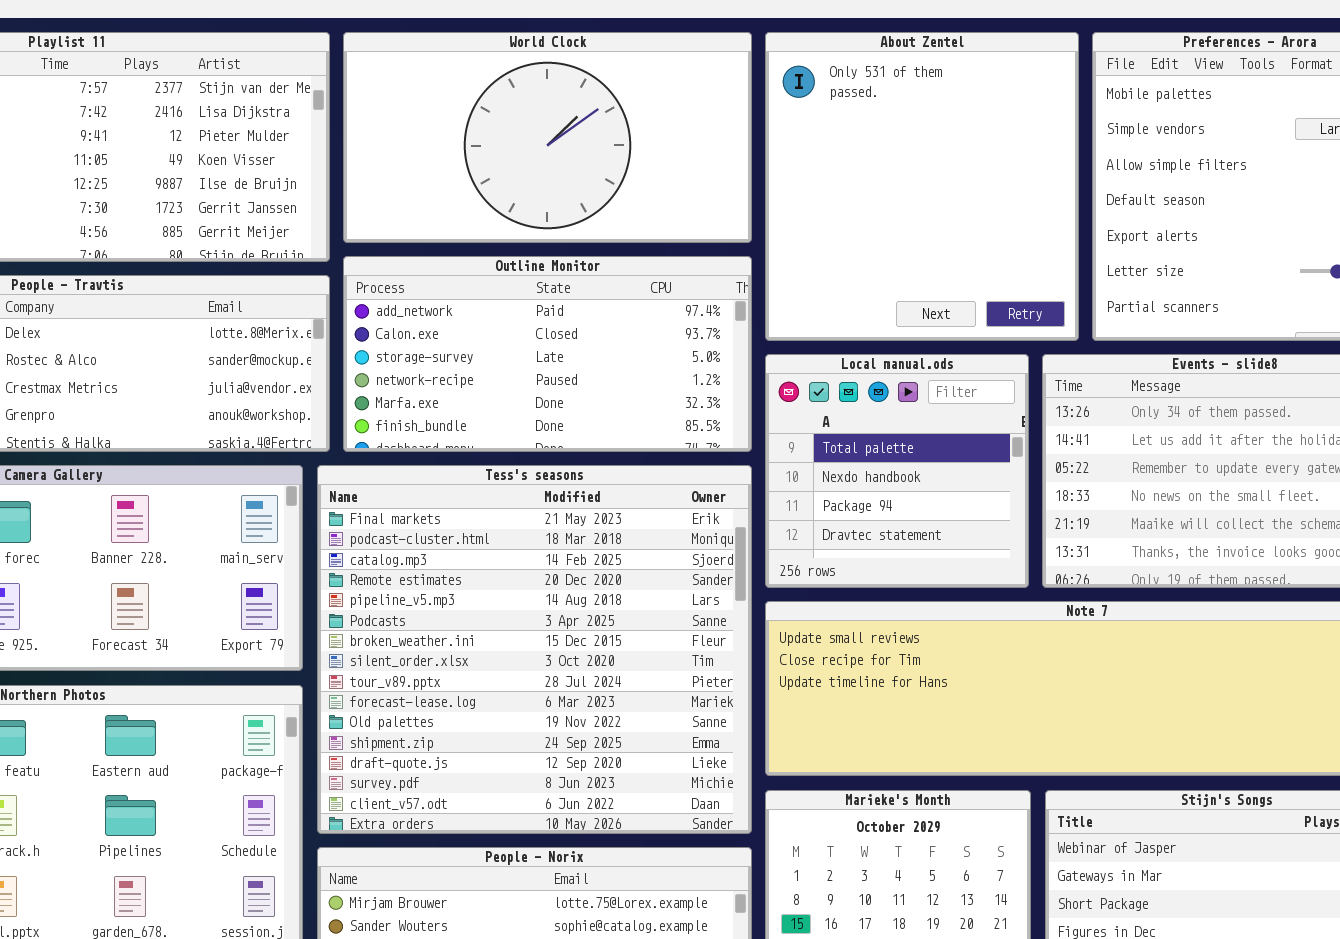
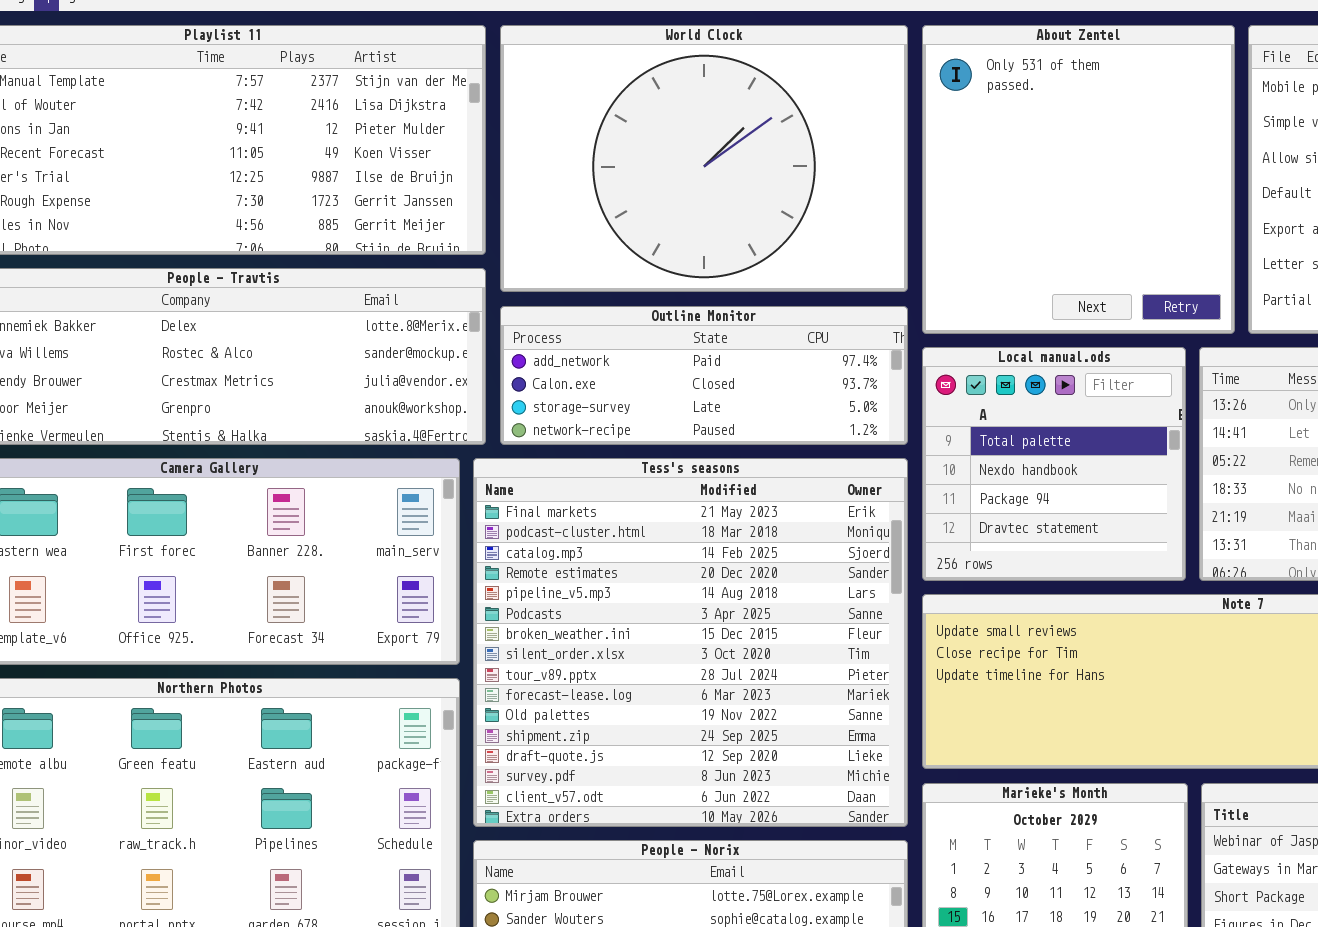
World Clock: [343,32,752,243] -> [500,25,908,292], resized
Outline Monitor: [343,256,752,452] -> [500,306,908,445], resized

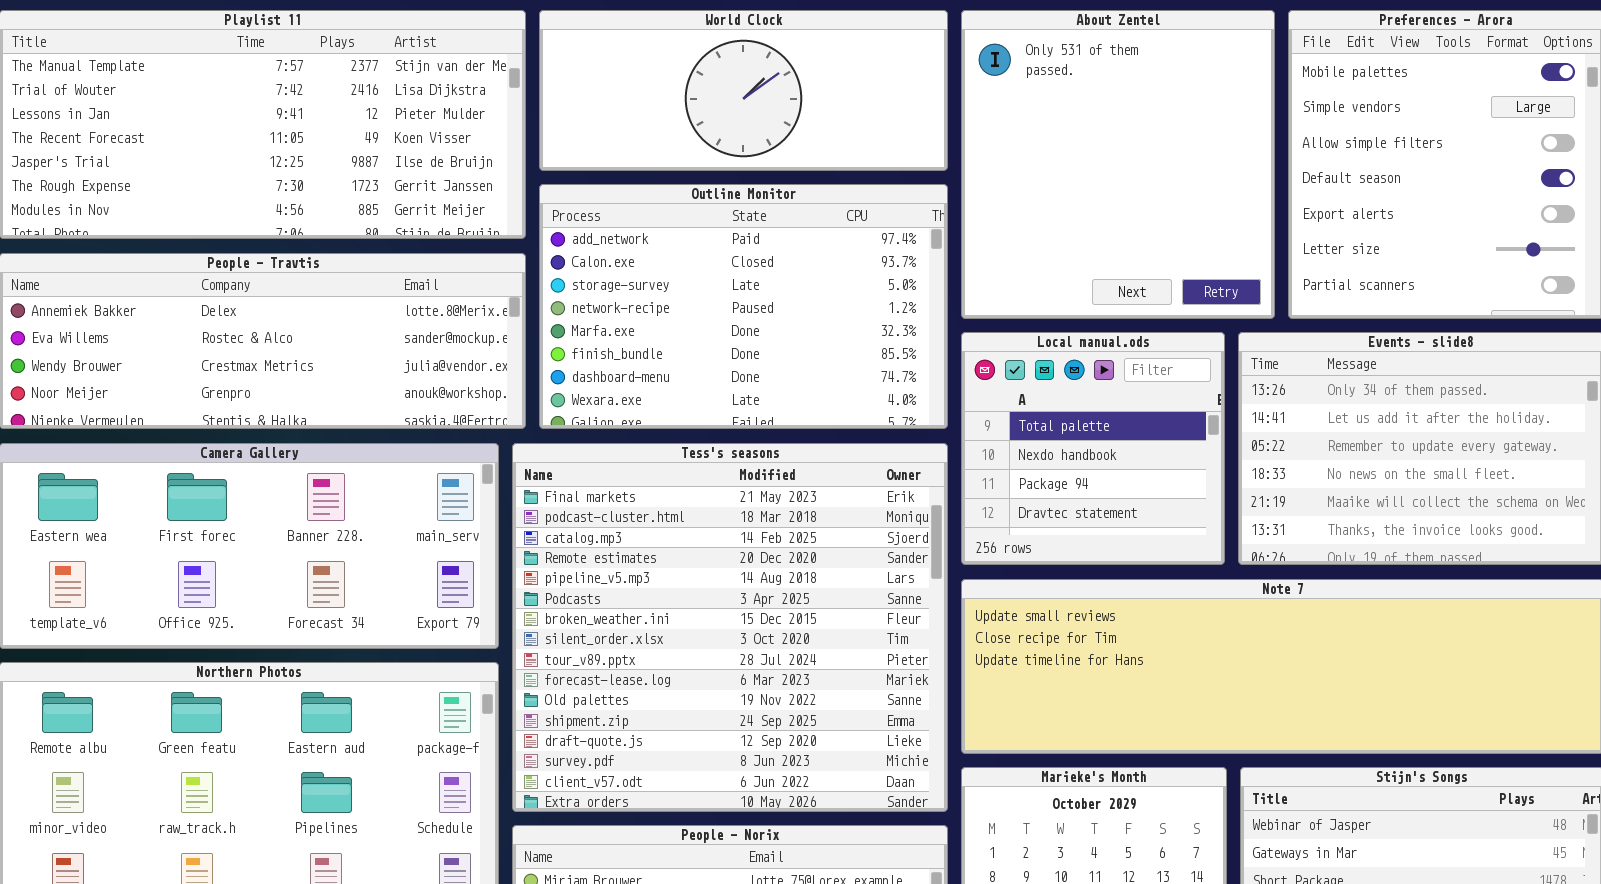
World Clock: [500,25,908,292] -> [539,10,948,171], resized
Outline Monitor: [500,306,908,445] -> [539,184,948,429], resized

